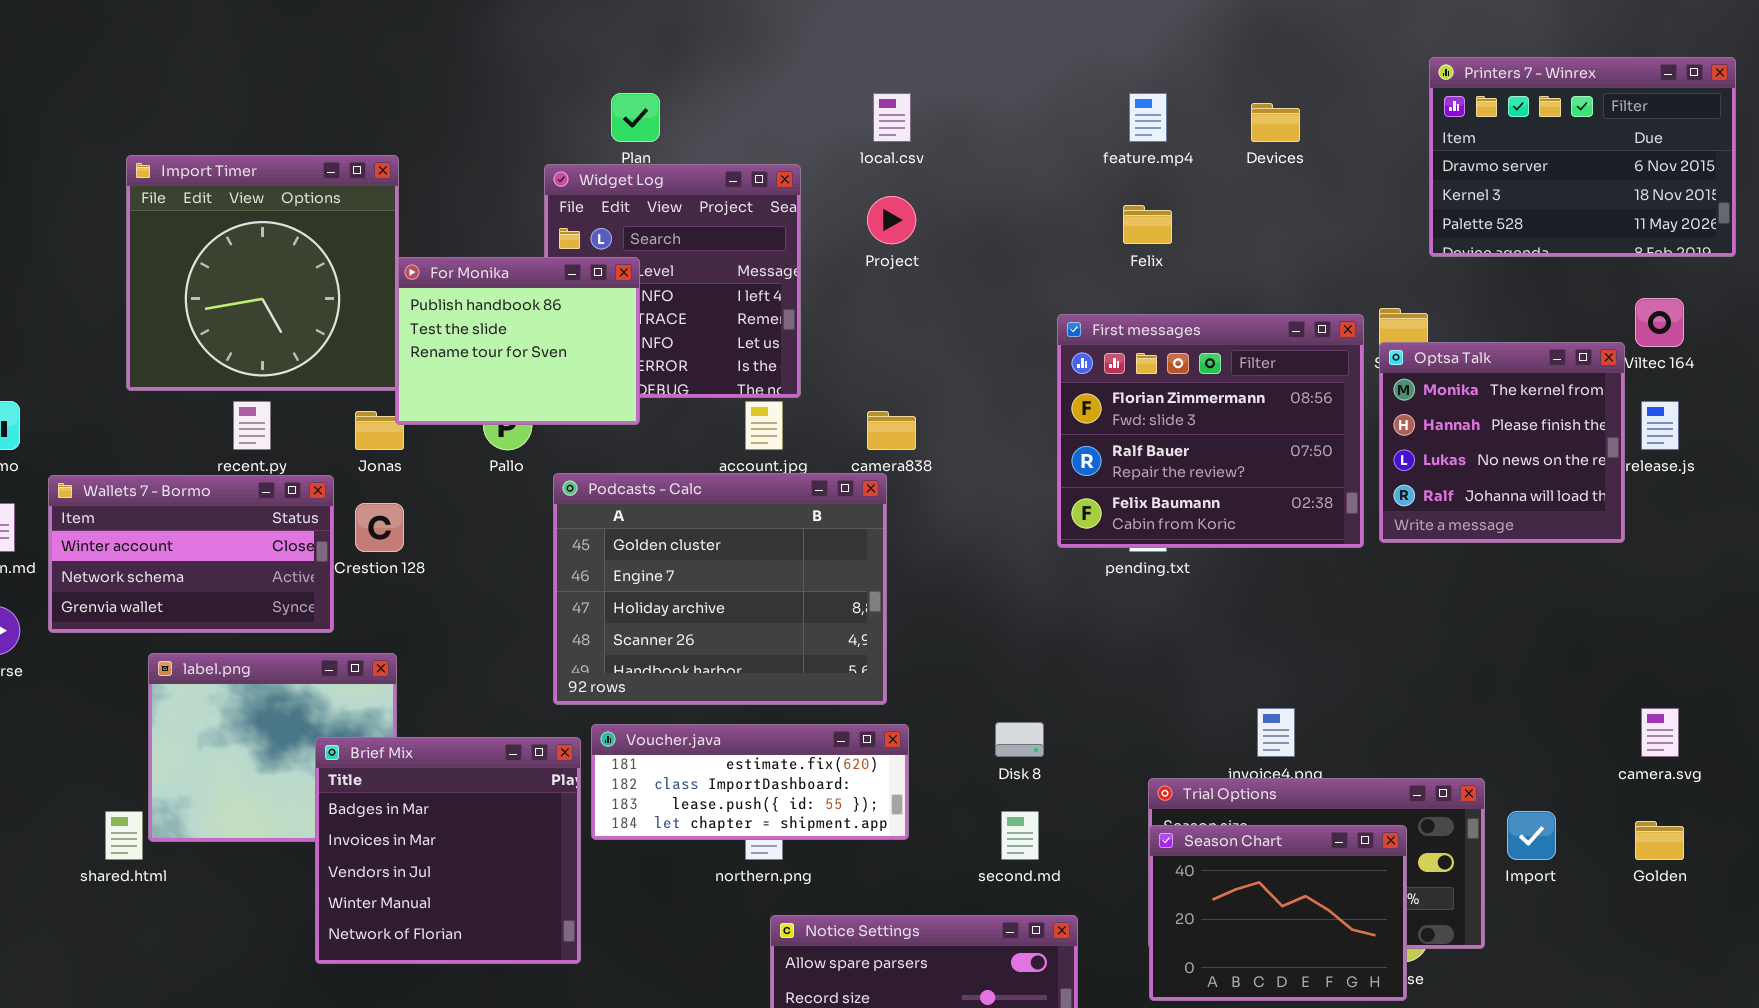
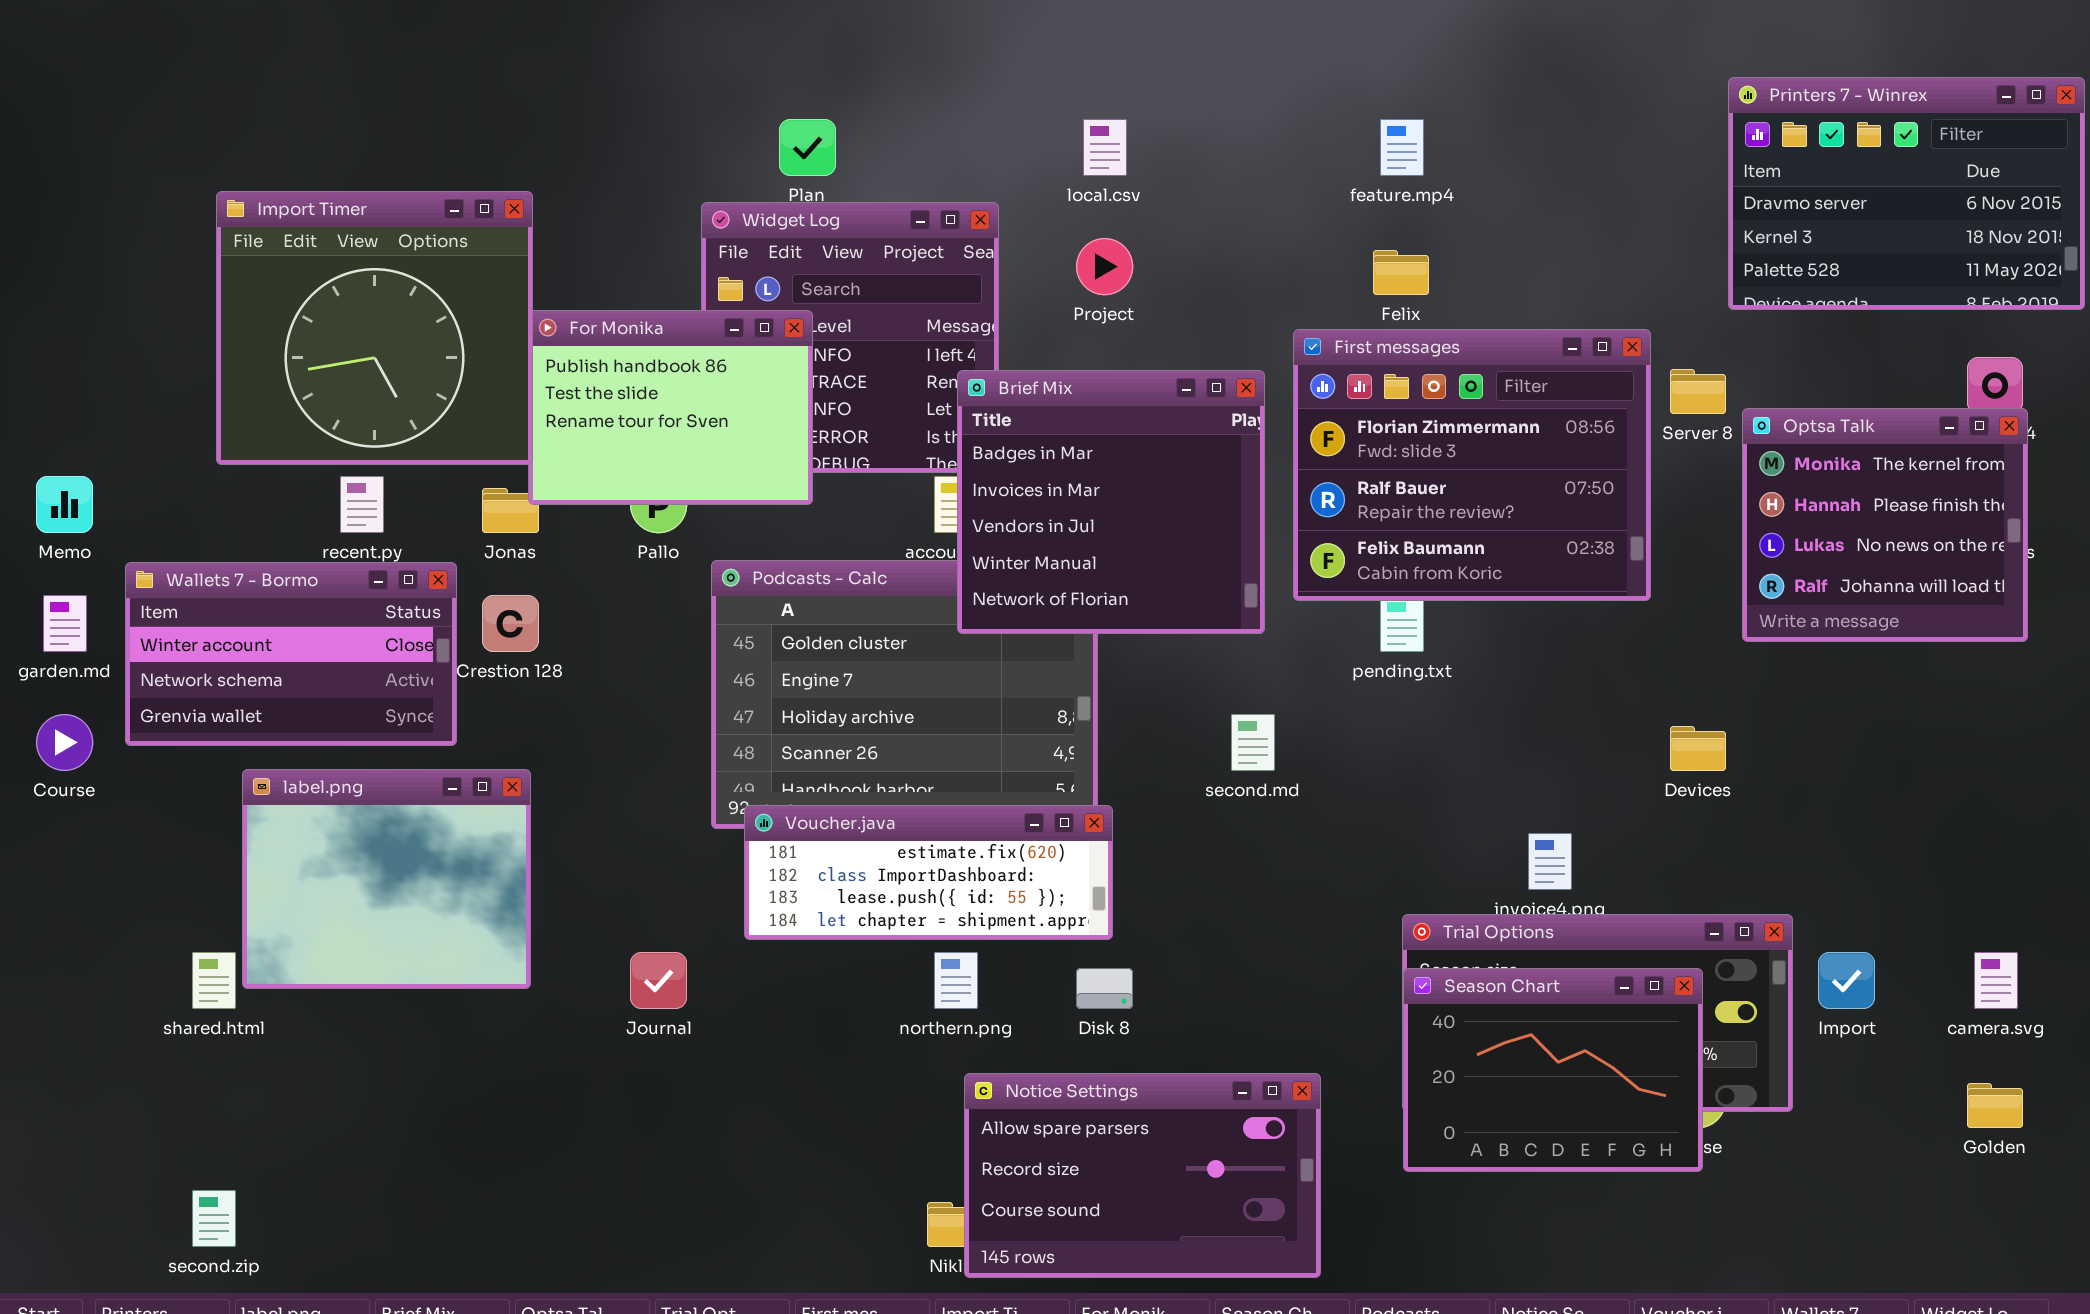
Devices: [1251,103,1300,142] -> [1670,726,1726,771], moved
First messages: [1057,314,1364,548] -> [1293,329,1651,601], moved
Optsa Talk: [1379,342,1625,543] -> [1742,408,2028,642], moved
camera.svg: [1641,708,1679,757] -> [1974,952,2018,1009], moved
Disk 8: [995,722,1044,757] -> [1076,968,1133,1009], moved
Voucher.java: [591,724,909,840] -> [744,805,1113,940], moved
Brief Mix: [315,737,581,964] -> [957,370,1265,634], moved
second.md: [1001,811,1039,860] -> [1231,714,1275,771], moved
Golden: [1635,821,1684,860] -> [1967,1083,2023,1128], moved

